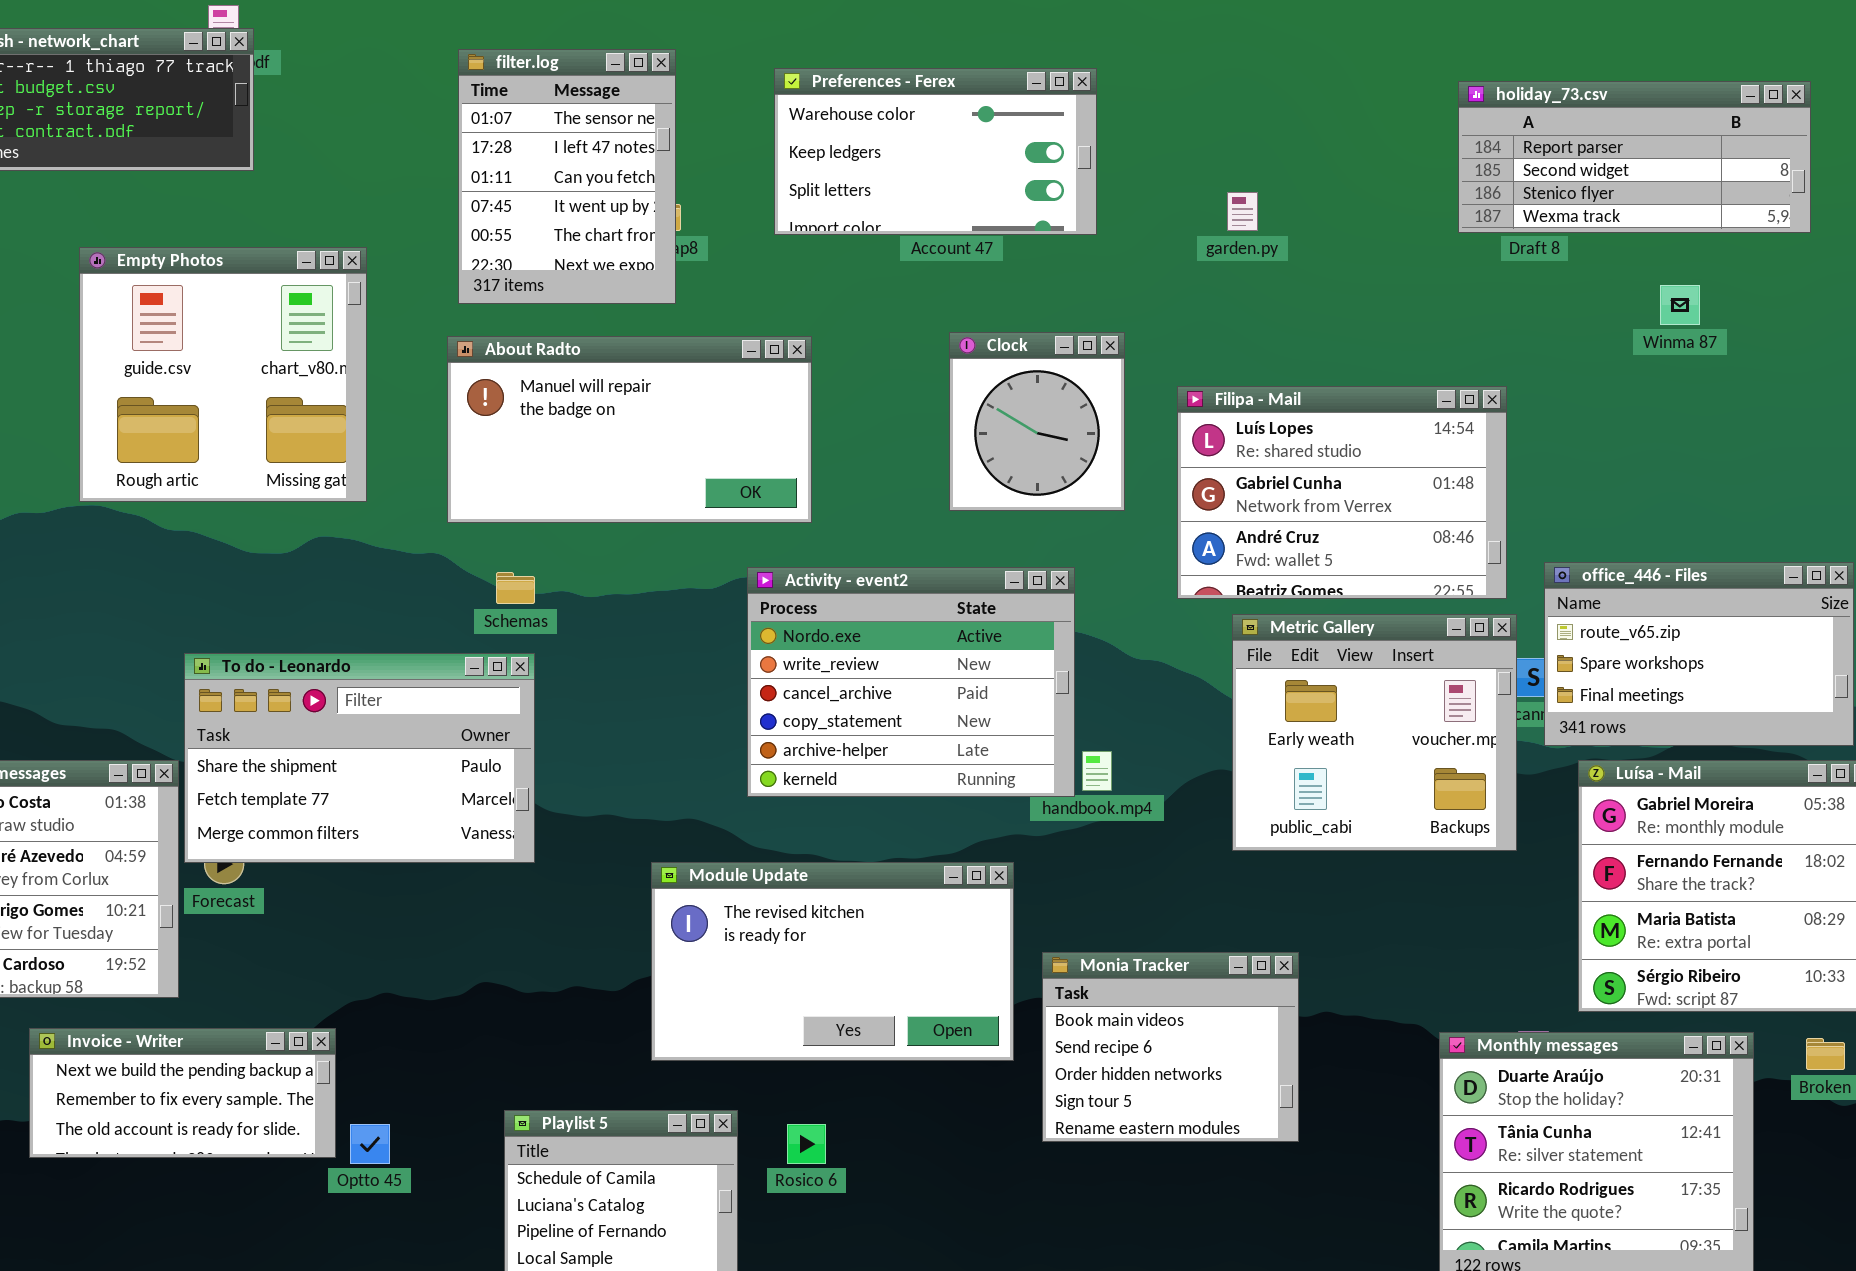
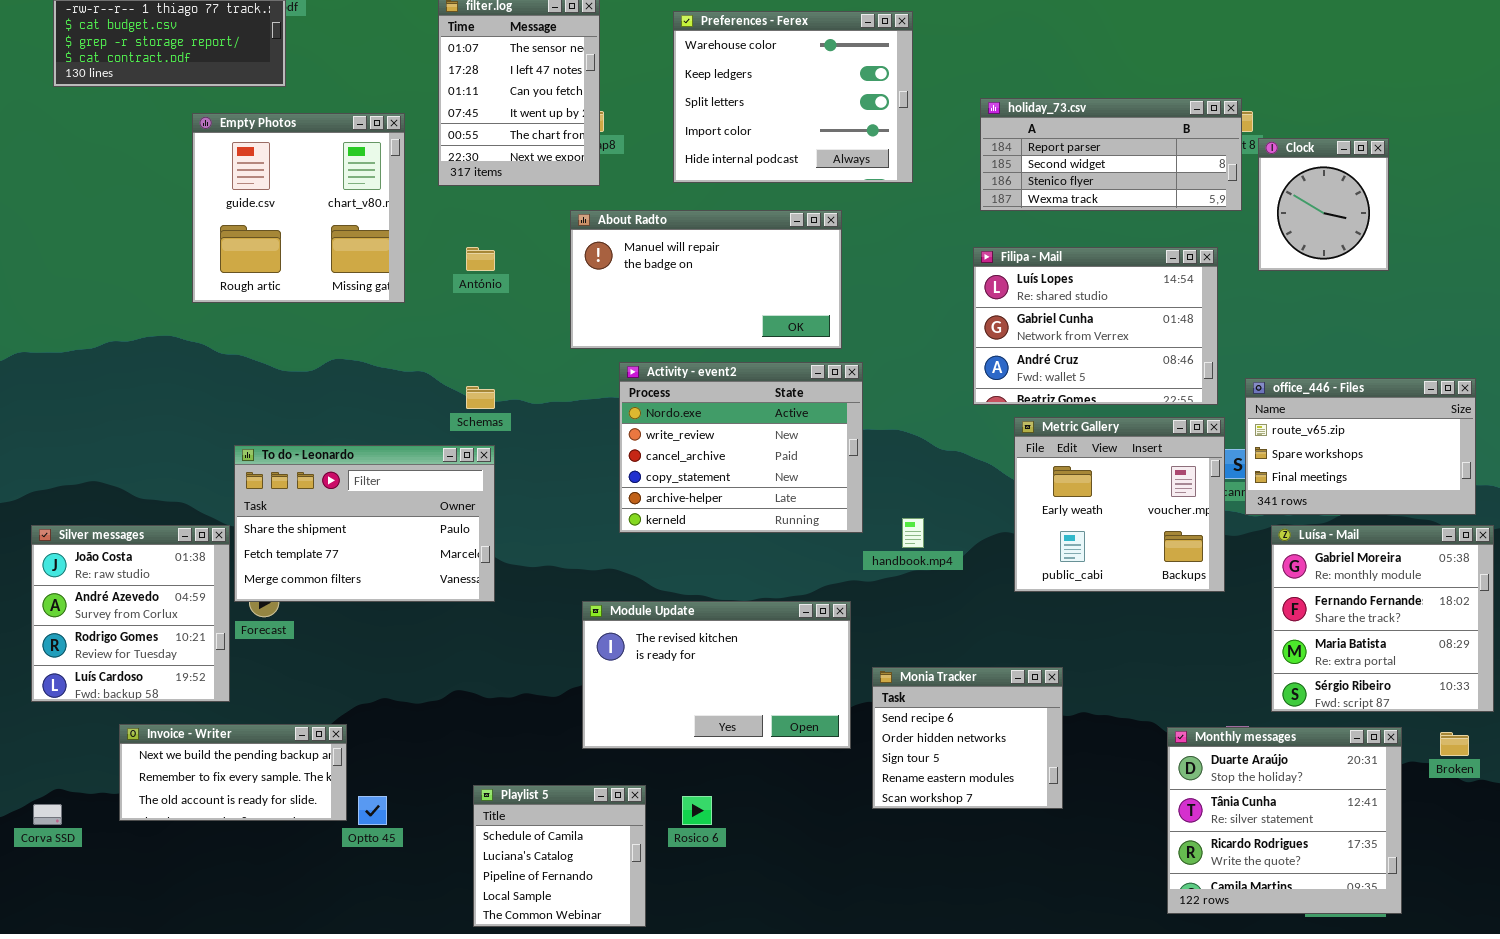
Preferences - Ferex: [774,68,1097,235] -> [673,11,913,183], resized
holiday_73.csv: [1458,81,1811,233] -> [980,98,1242,211], moved
Empty Photos: [79,247,367,502] -> [192,113,405,303], moved
Clock: [949,332,1125,511] -> [1258,138,1389,271], moved
About Radto: [447,336,812,523] -> [570,210,842,349], moved
Activity - event2: [747,567,1075,797] -> [619,362,863,533], moved
Monia Tracker: [1042,952,1299,1142] -> [872,667,1063,809], scrolled down 1 row

